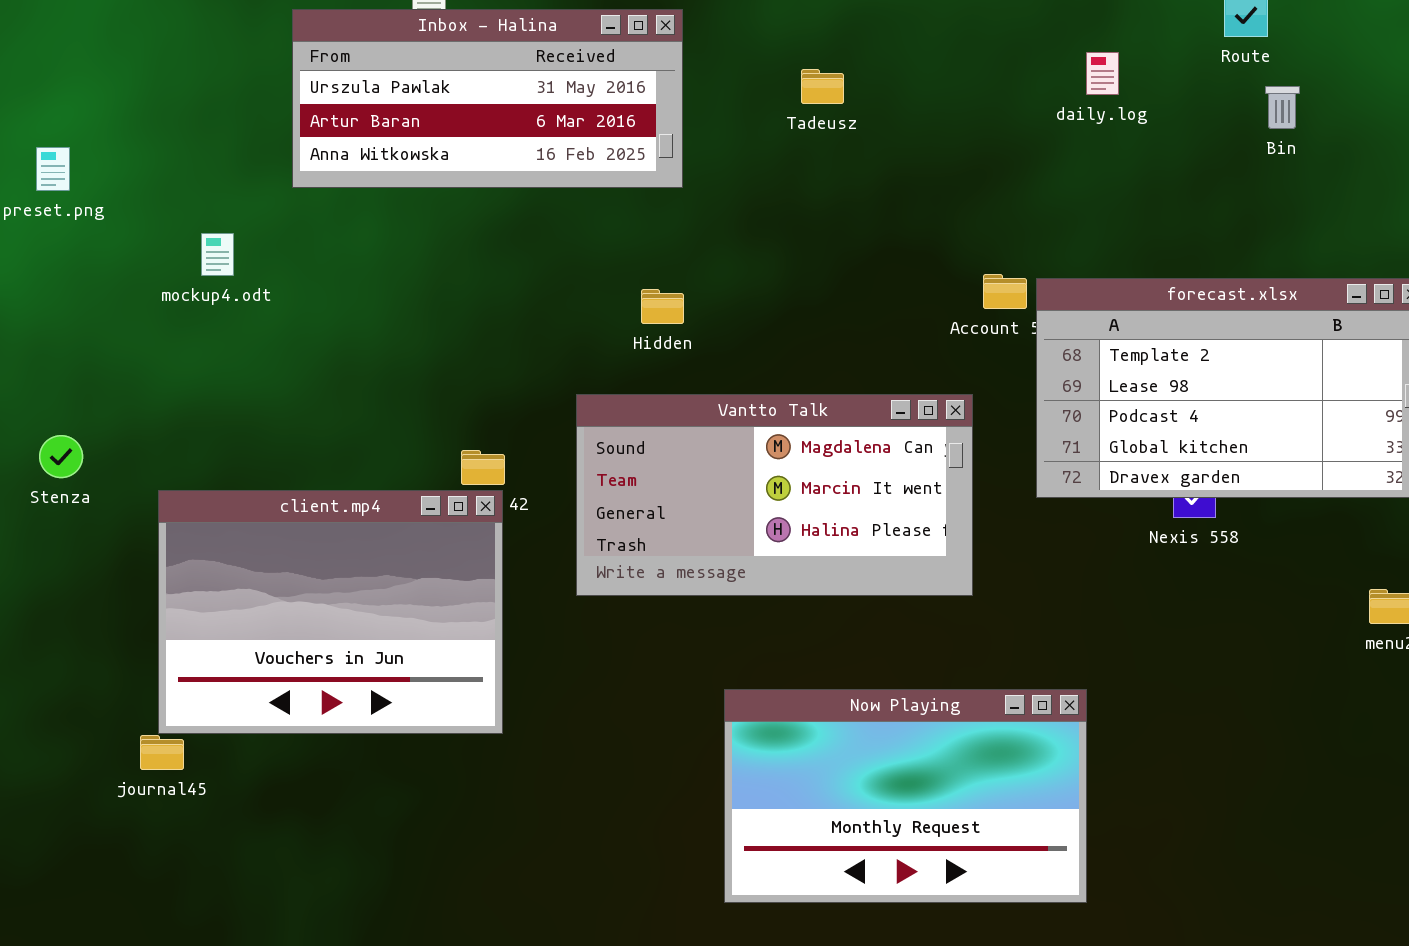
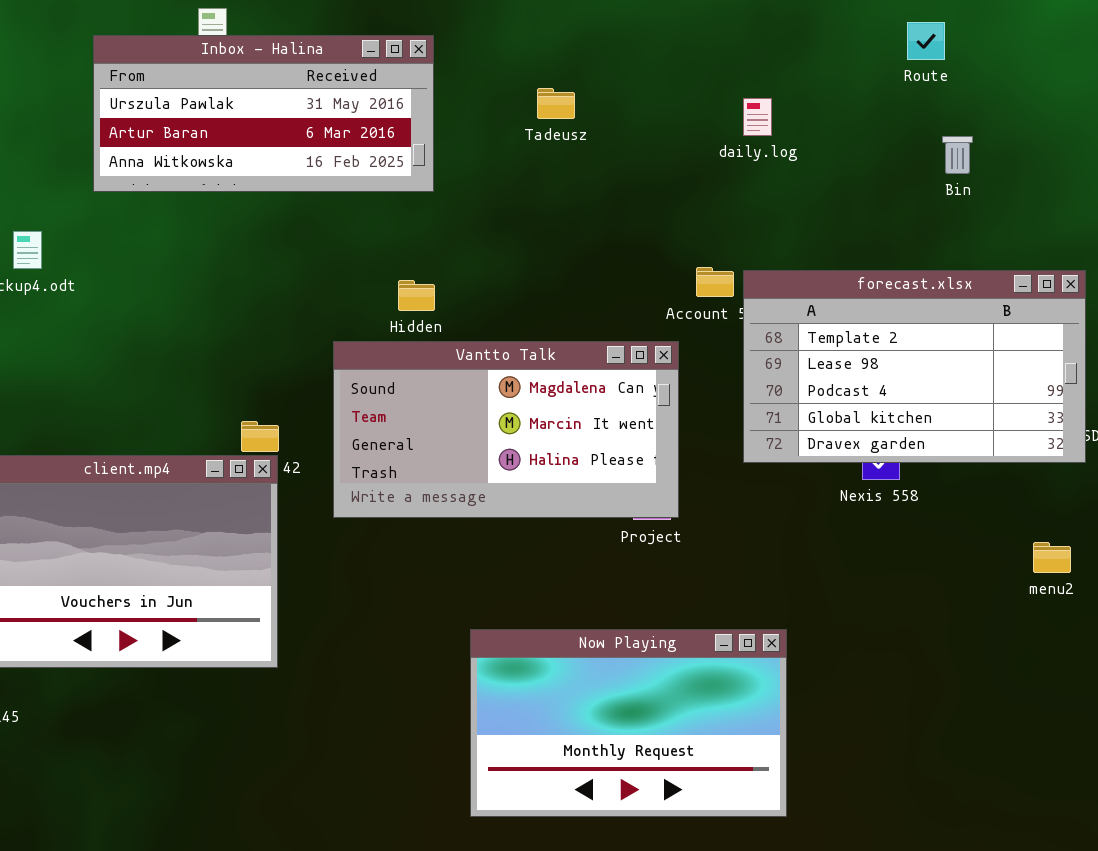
daily.log: [1086,52,1119,95] -> [743,98,772,136], moved
Bin: [1265,86,1300,129] -> [942,136,973,174], moved
Vantto Talk: [576,394,973,596] -> [333,341,679,518], moved

